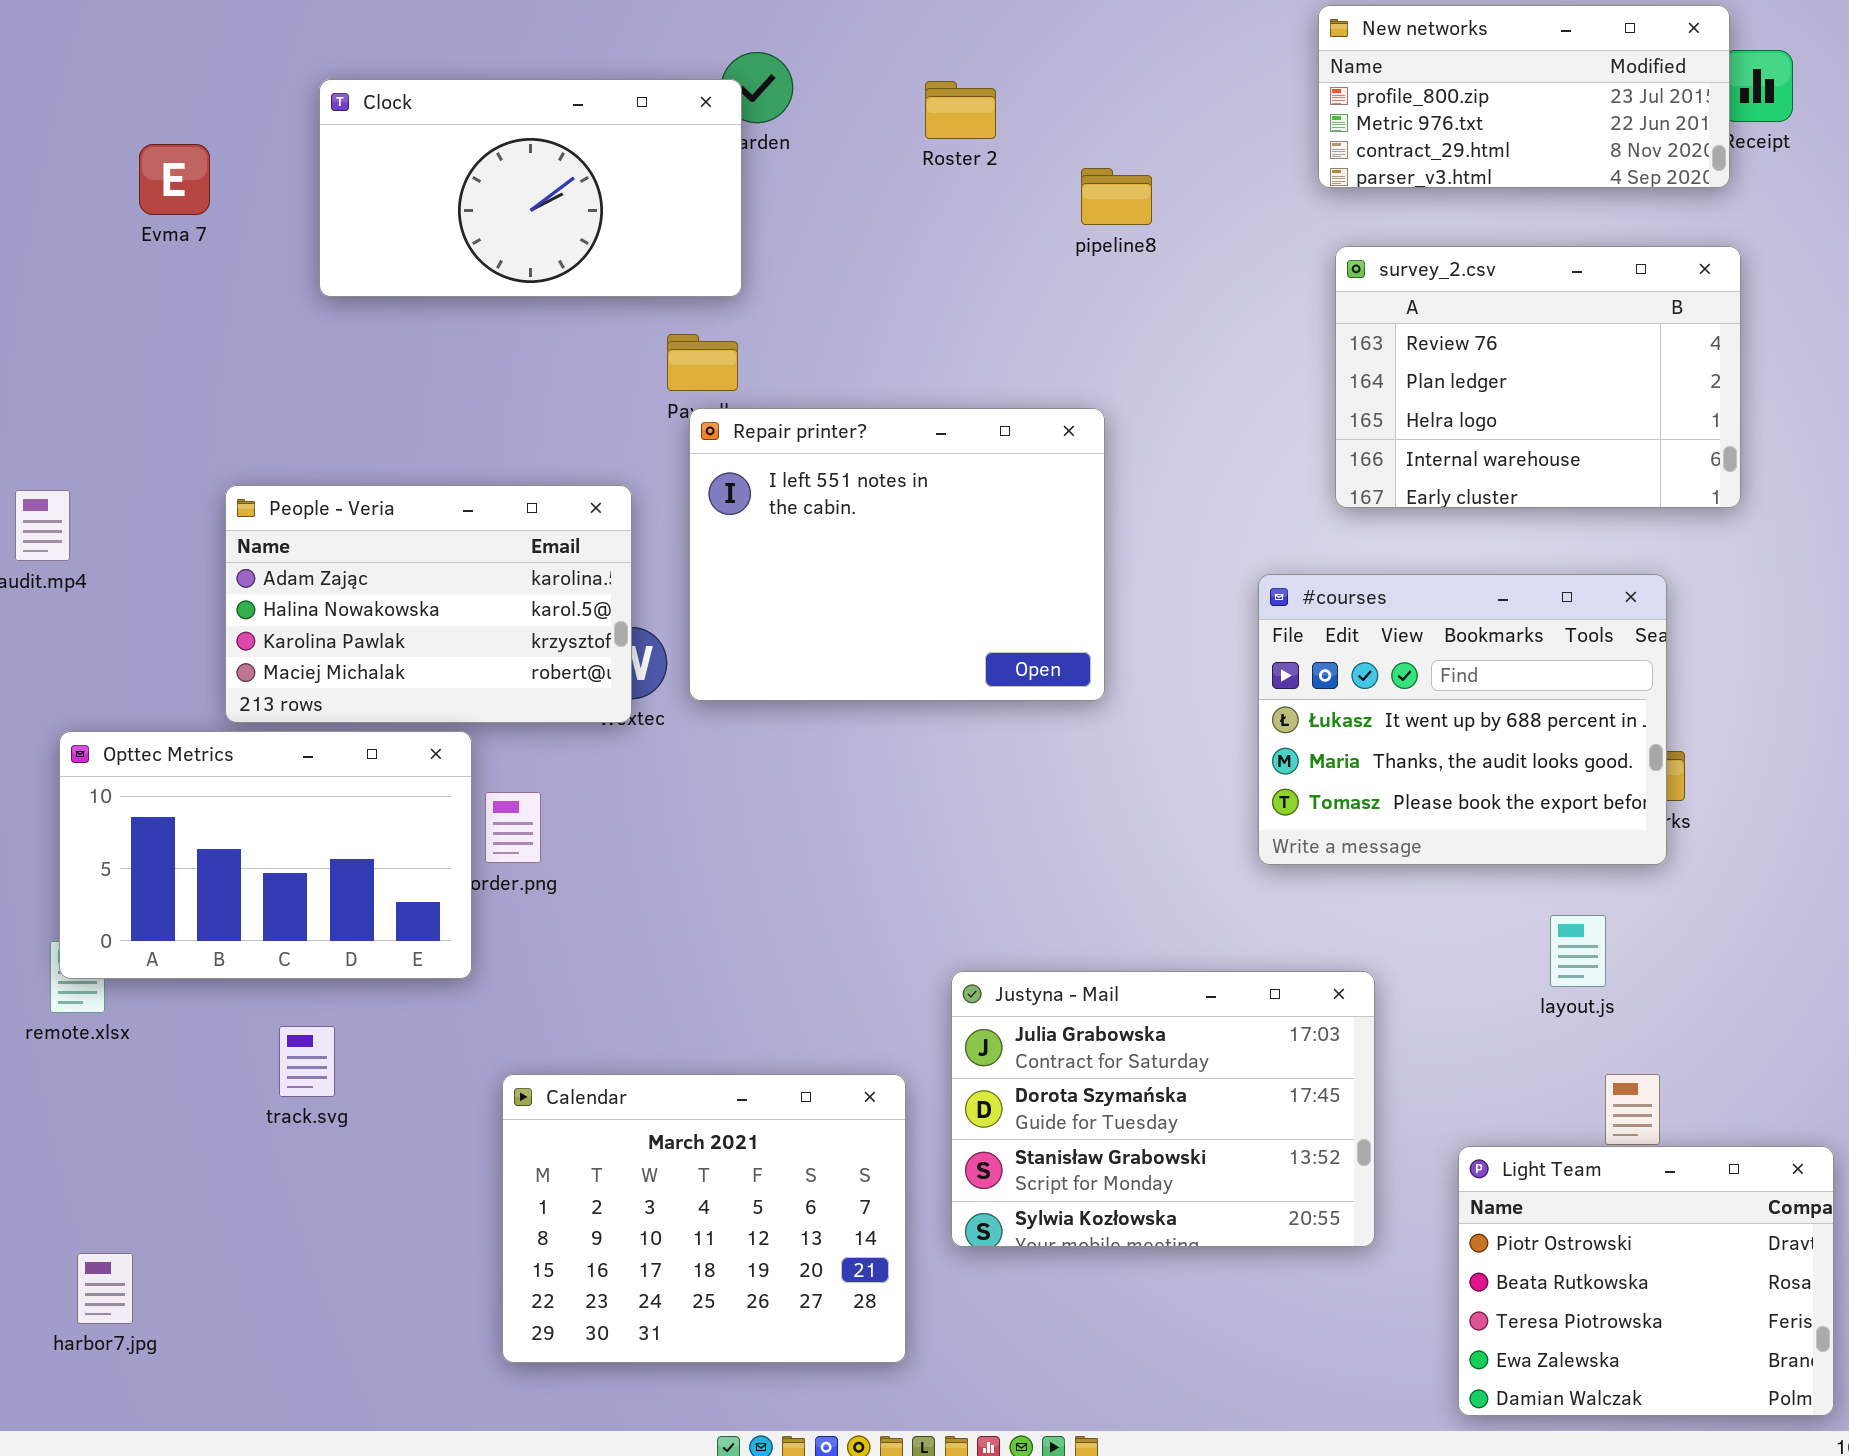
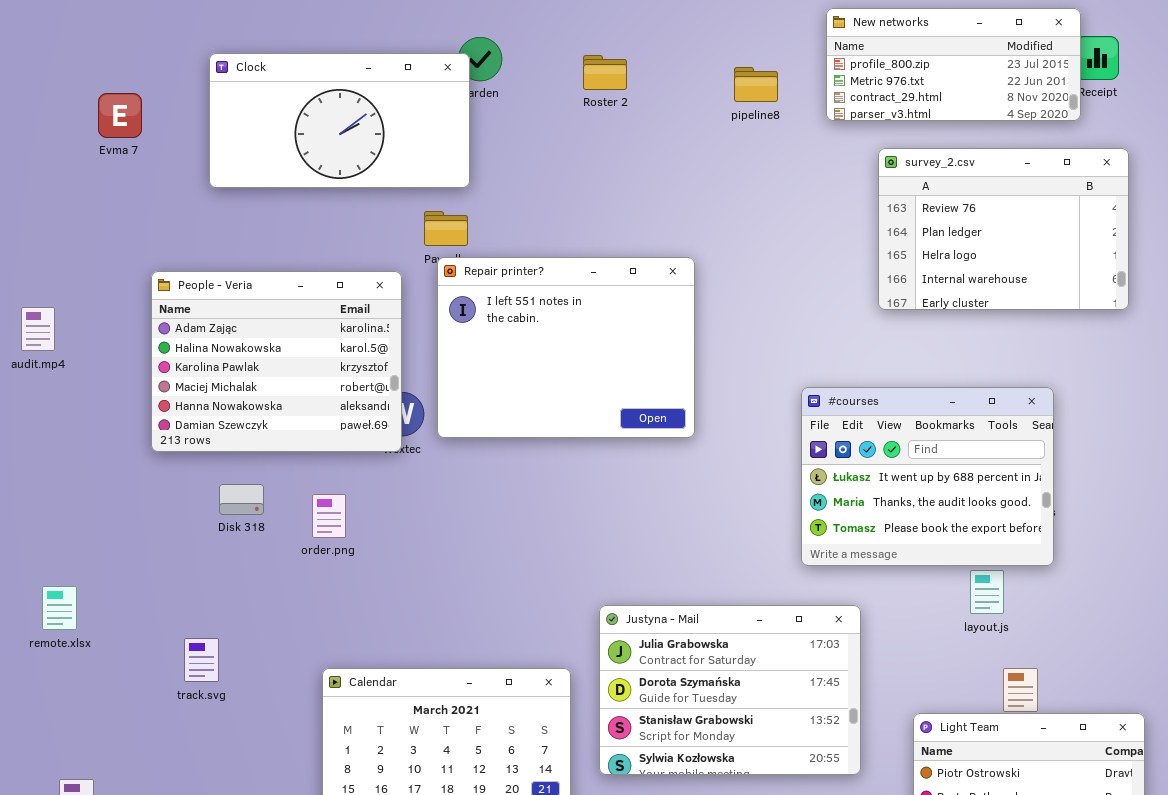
pipeline8: [1081,168,1152,225] -> [734,67,778,102], moved
survey_2.csv: [1335,246,1741,508] -> [878,148,1129,310], moved
People - Veria: [225,485,632,723] -> [151,271,402,452], resized
#courses: [1258,574,1667,865] -> [801,387,1054,566], moved
Opttec Metrics: [59,731,472,979] -> none, closed

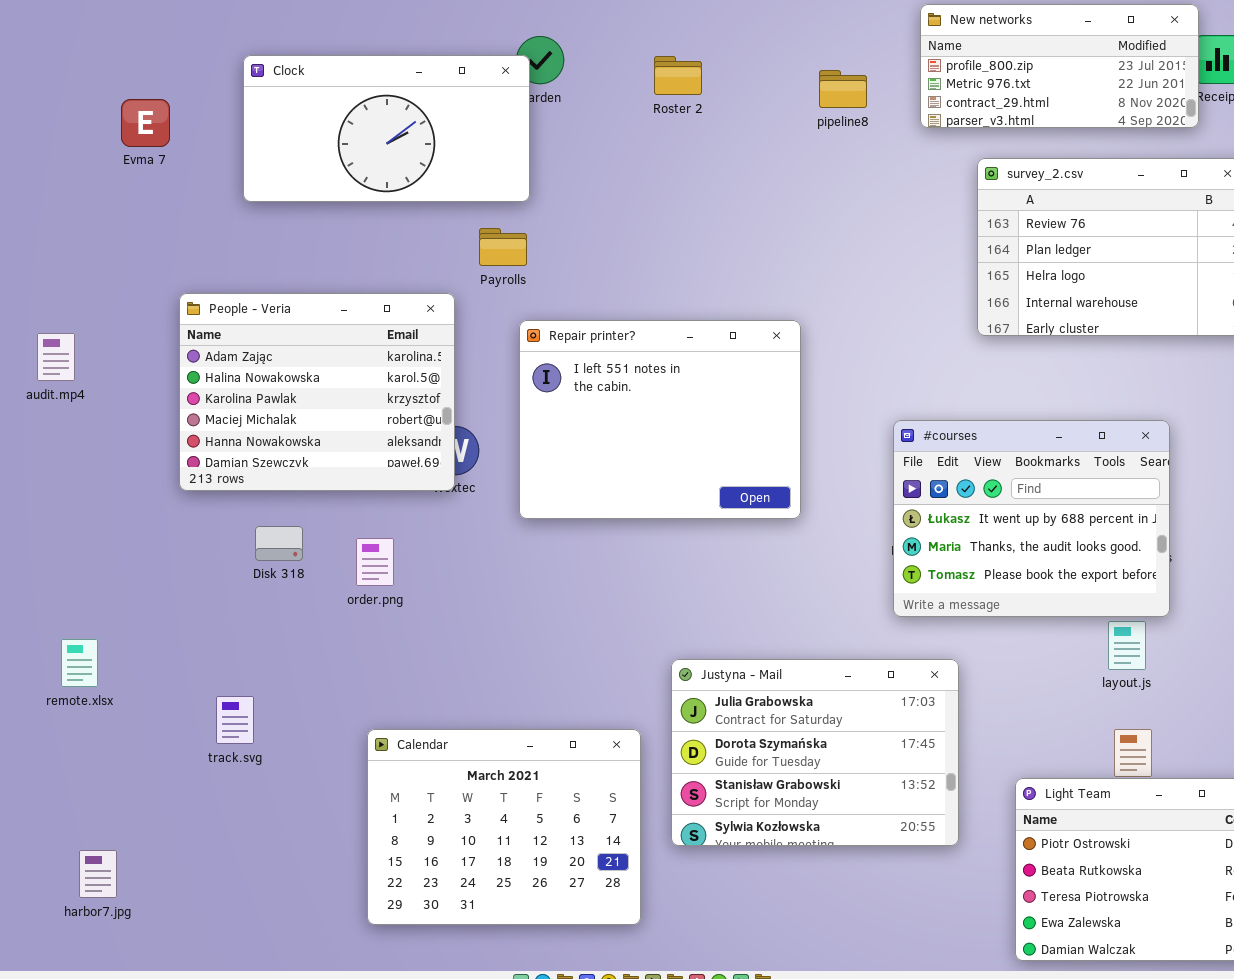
Repair printer?: [437,257,695,438] -> [519,320,801,519], moved
layout.js: [970,570,1004,614] -> [1108,621,1146,670], moved

